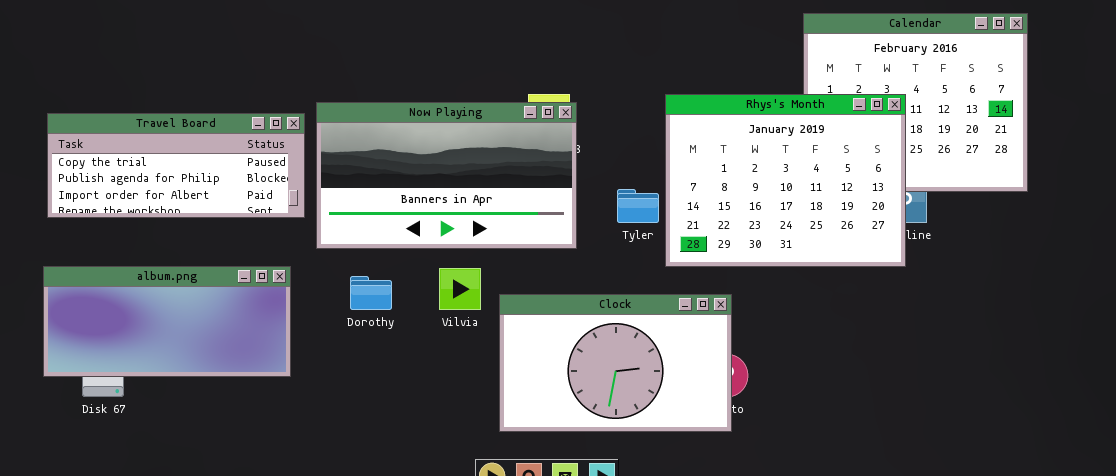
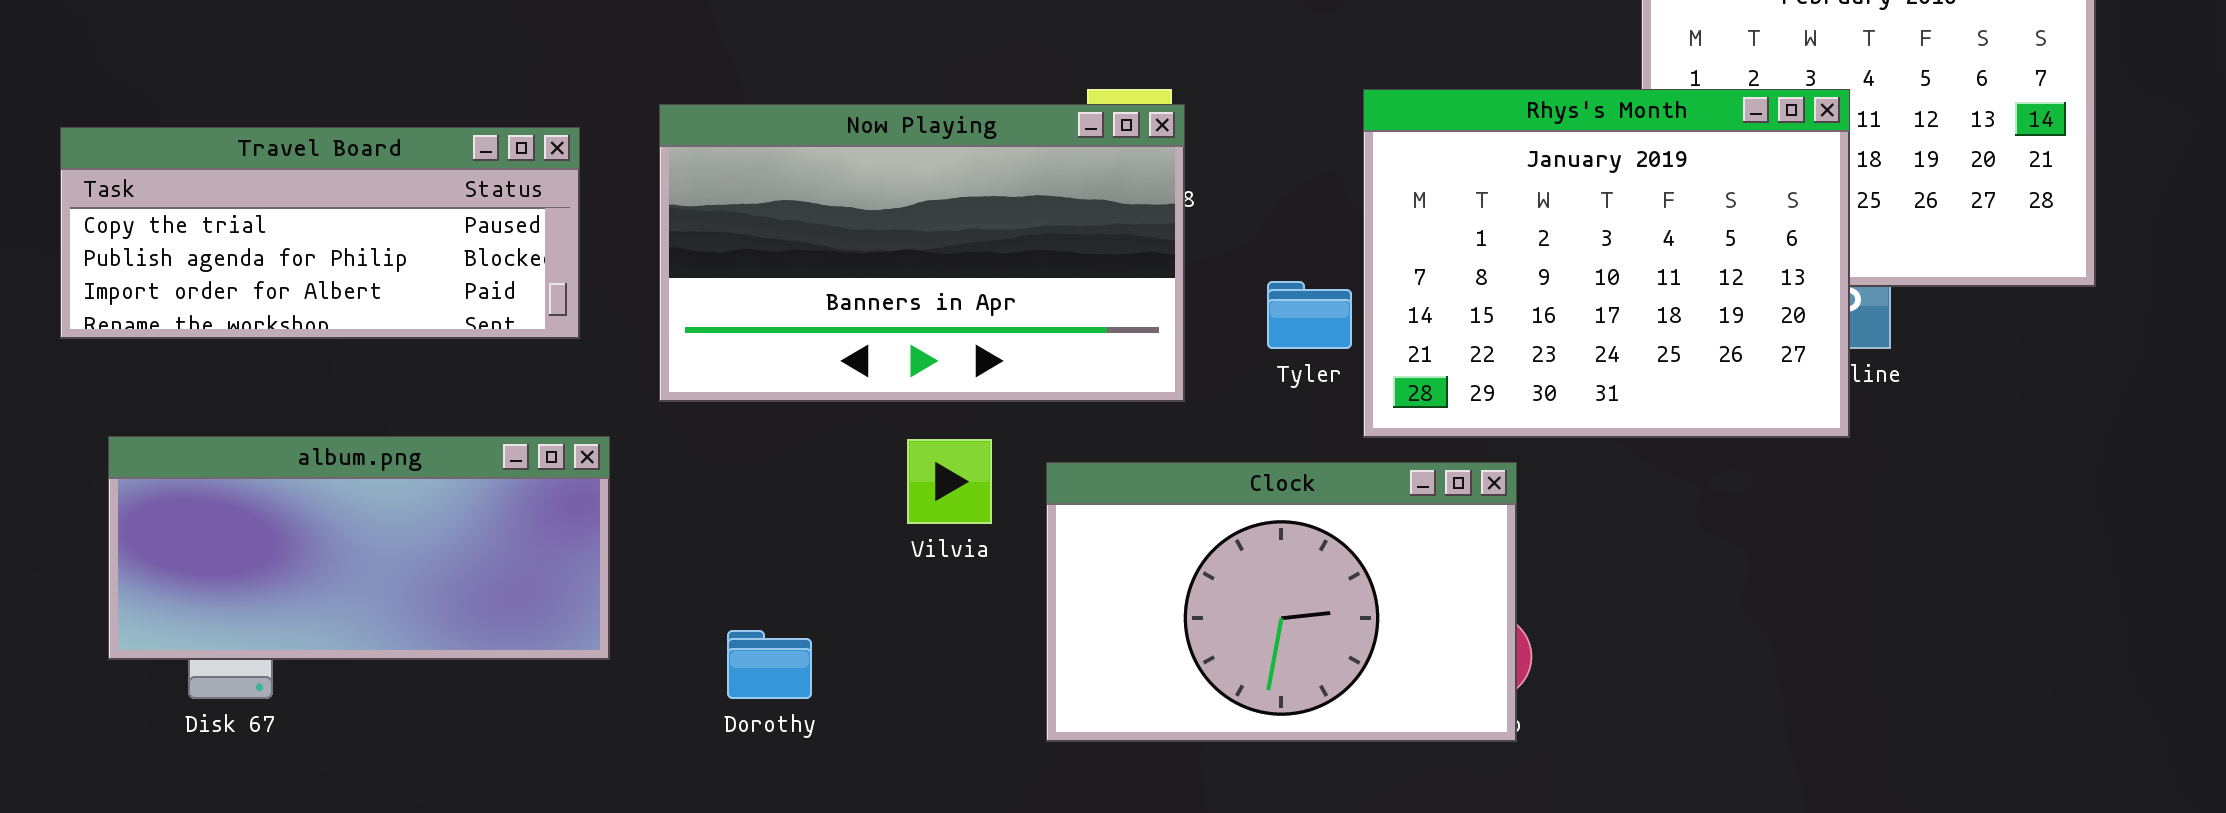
Travel Board: [47,113,305,218] -> [60,127,580,339], moved
Dorothy: [350,276,392,310] -> [727,630,812,699], moved
Clock: [499,294,732,432] -> [1046,462,1517,742], moved

